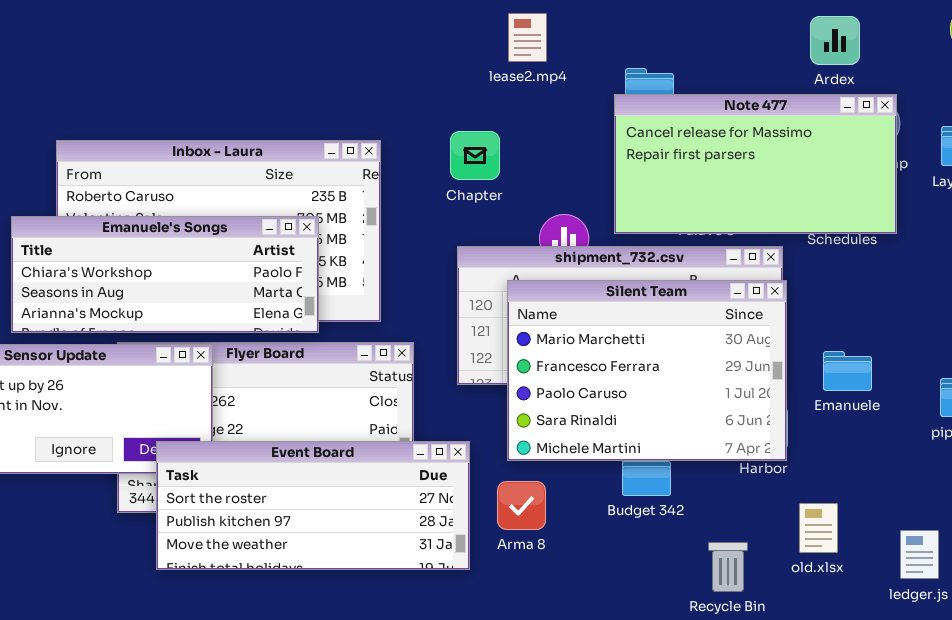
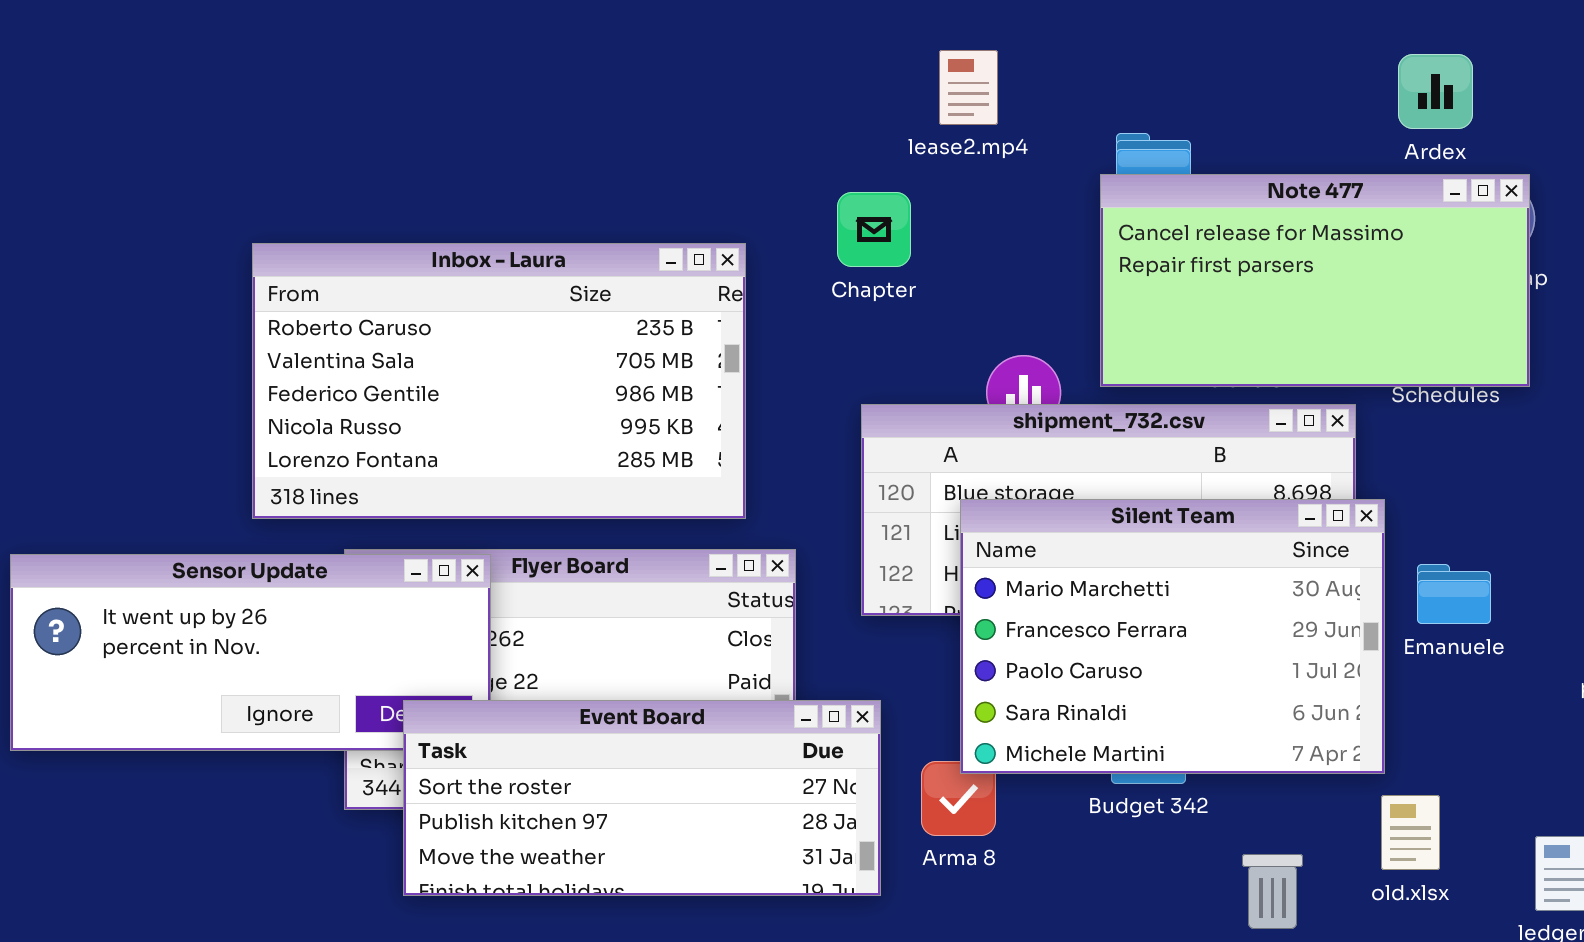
Chapter: [450,131,500,180] -> [837,192,911,267], moved
Emanuele's Songs: [11,216,319,333] -> none, closed
Silent Team: [507,280,787,461] -> [960,499,1385,774], moved

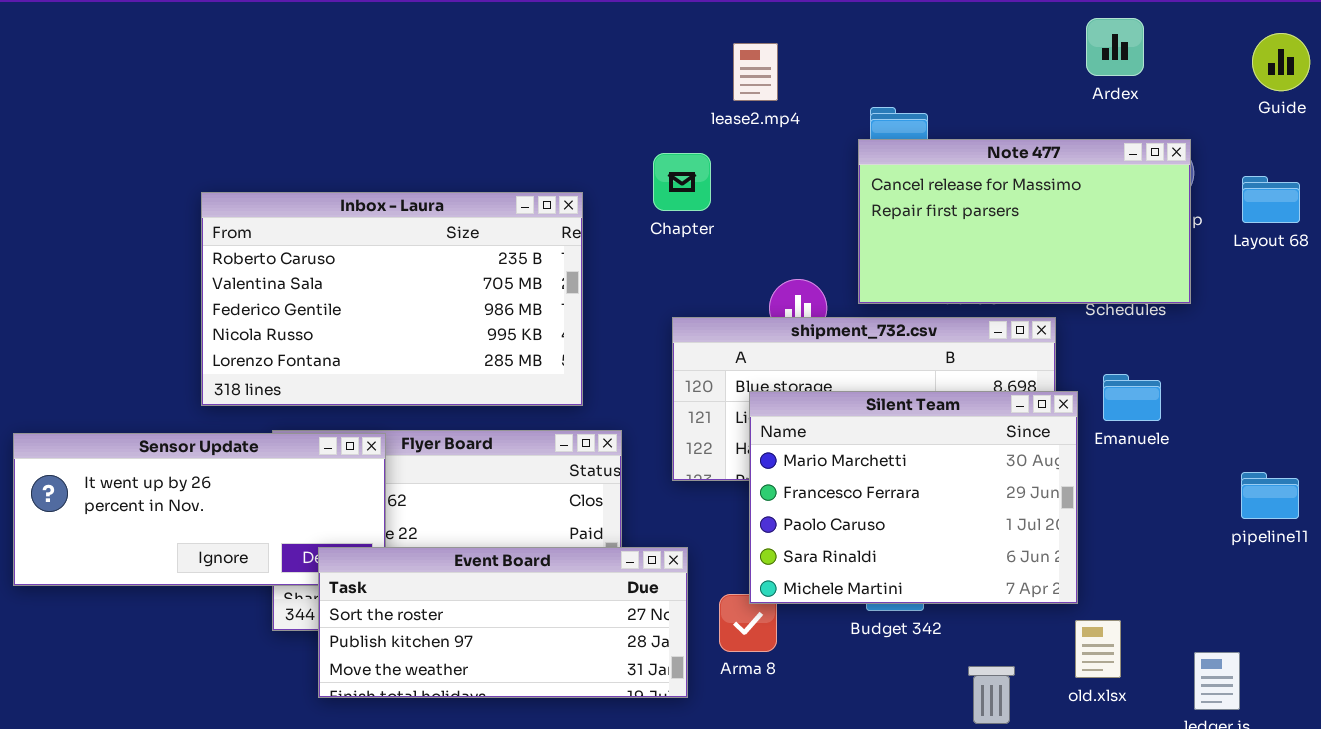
Ardex: [1398,54,1473,129] -> [1086,18,1144,76], moved
Emanuele: [1417,564,1491,624] -> [1103,374,1161,421], moved

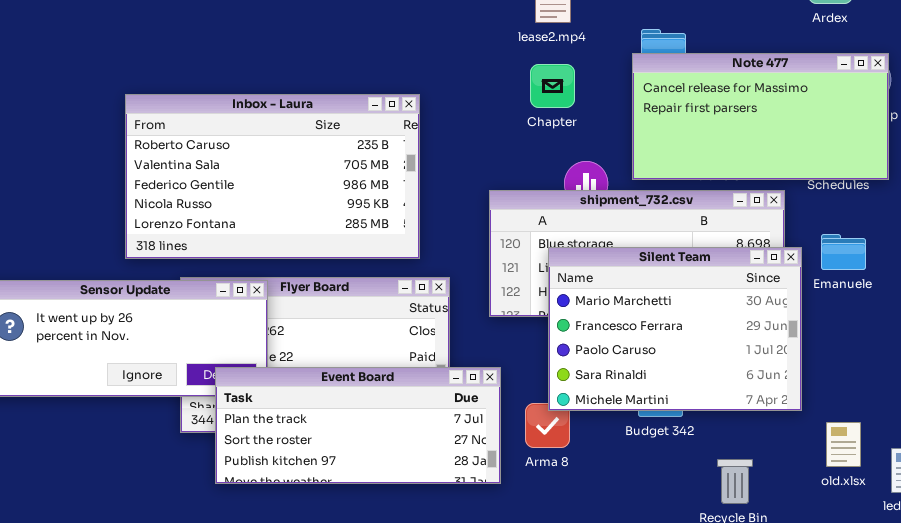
Chapter: [653,153,711,211] -> [530,64,575,108], moved
Event Board: [318,547,688,698] -> [215,367,501,484], scrolled up 1 row
old.xlsx: [1075,620,1121,678] -> [826,422,861,467], moved

